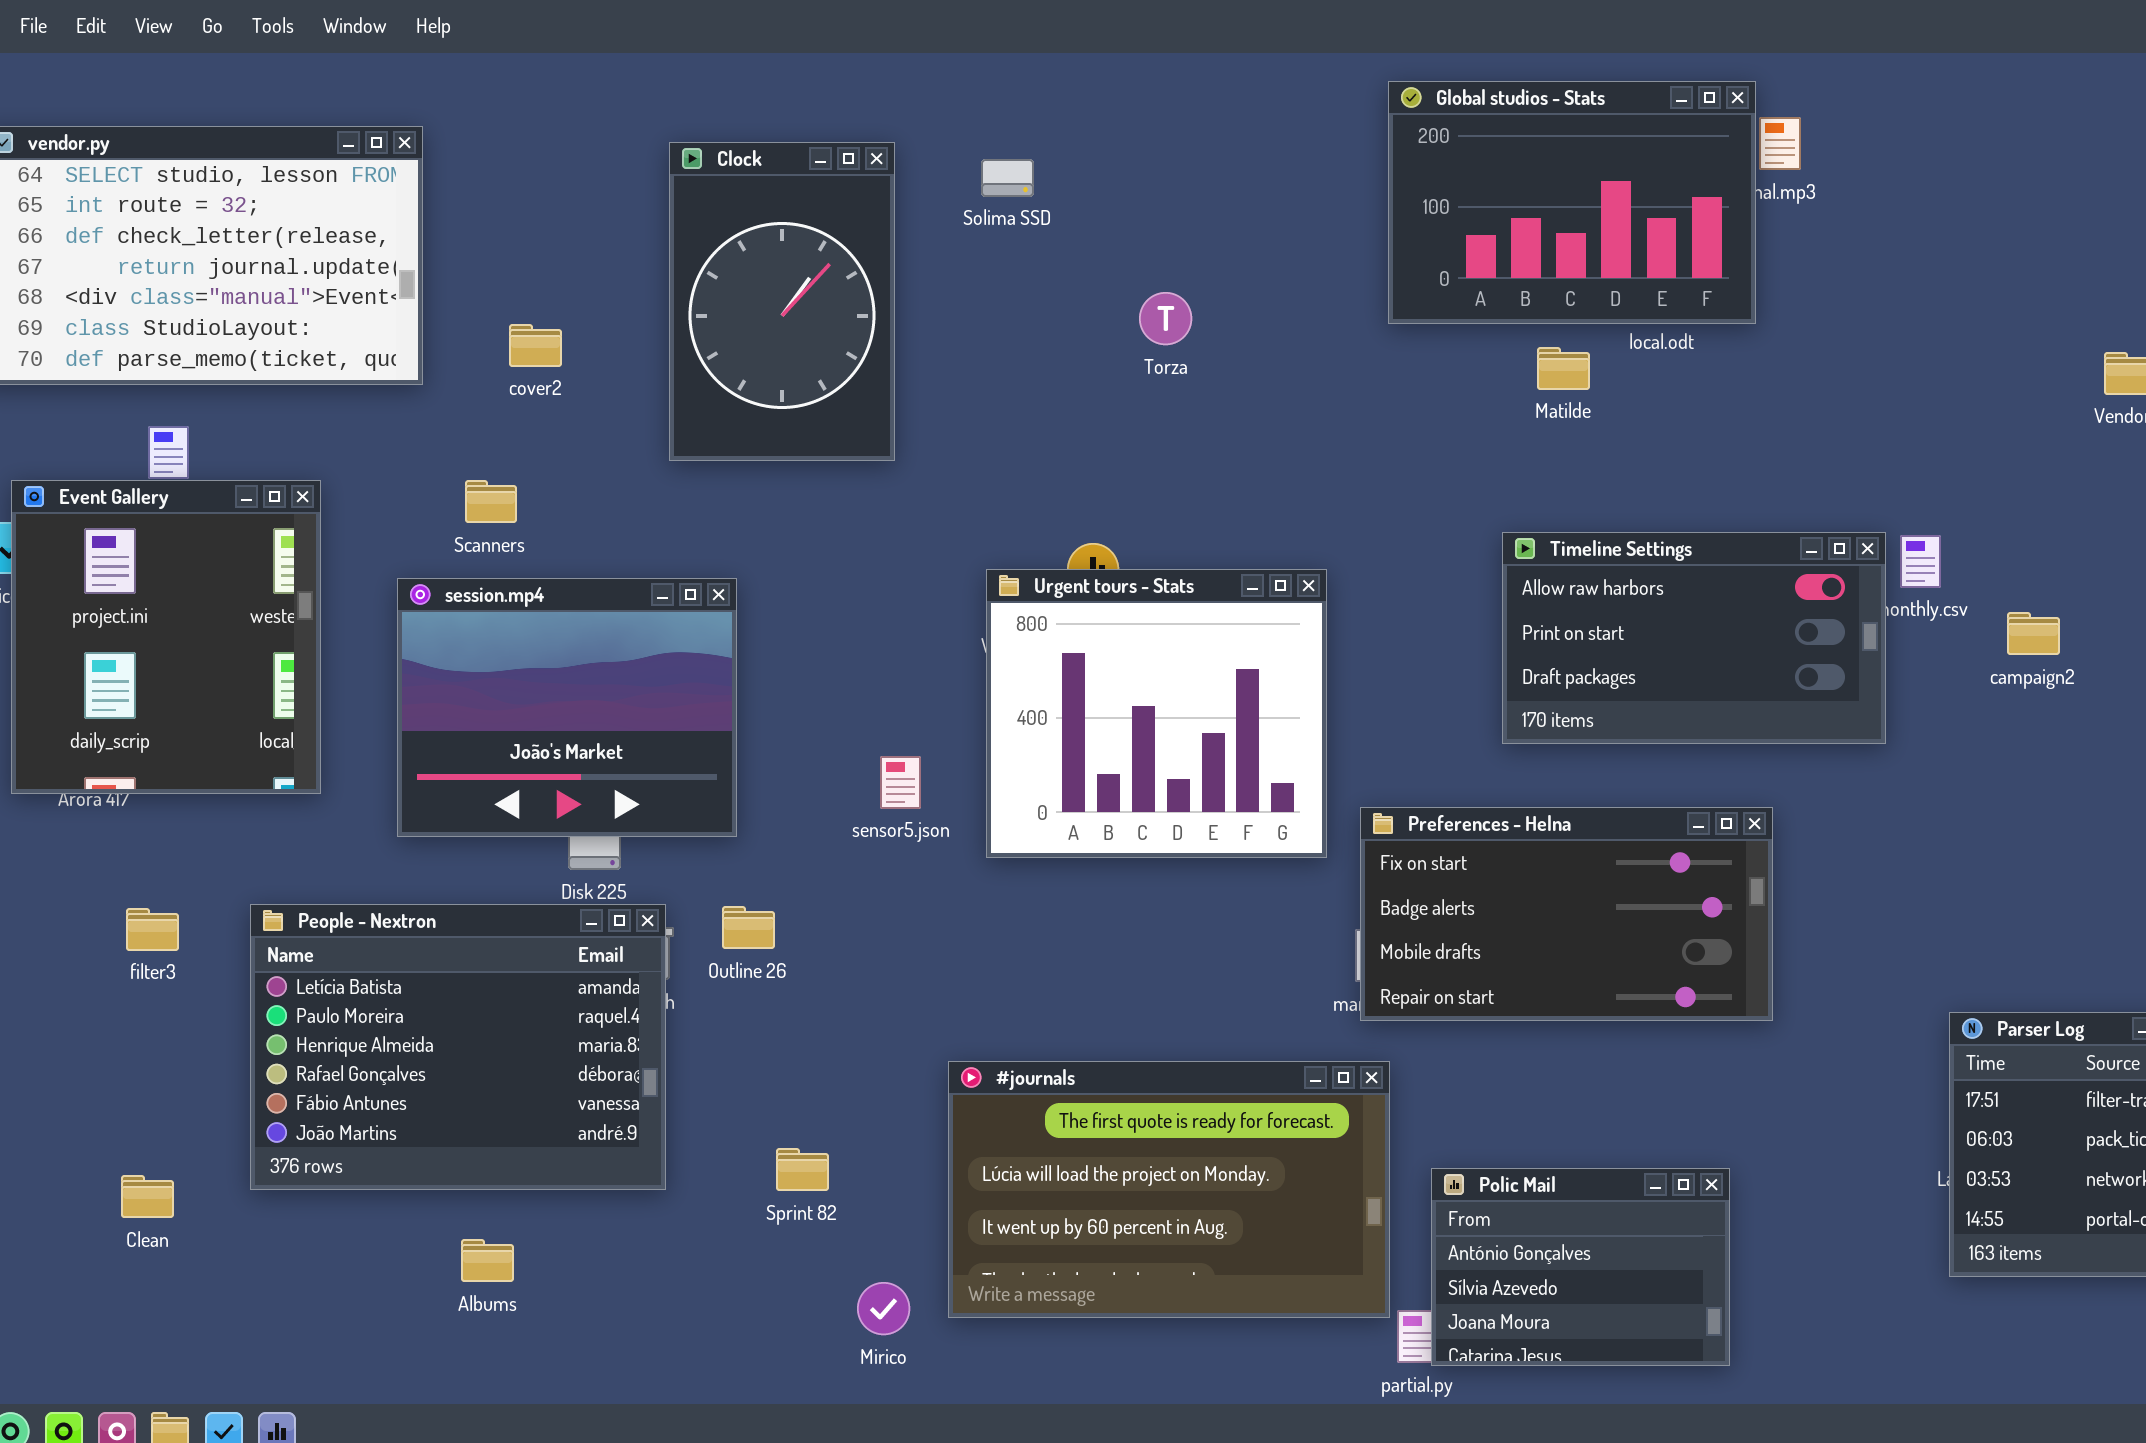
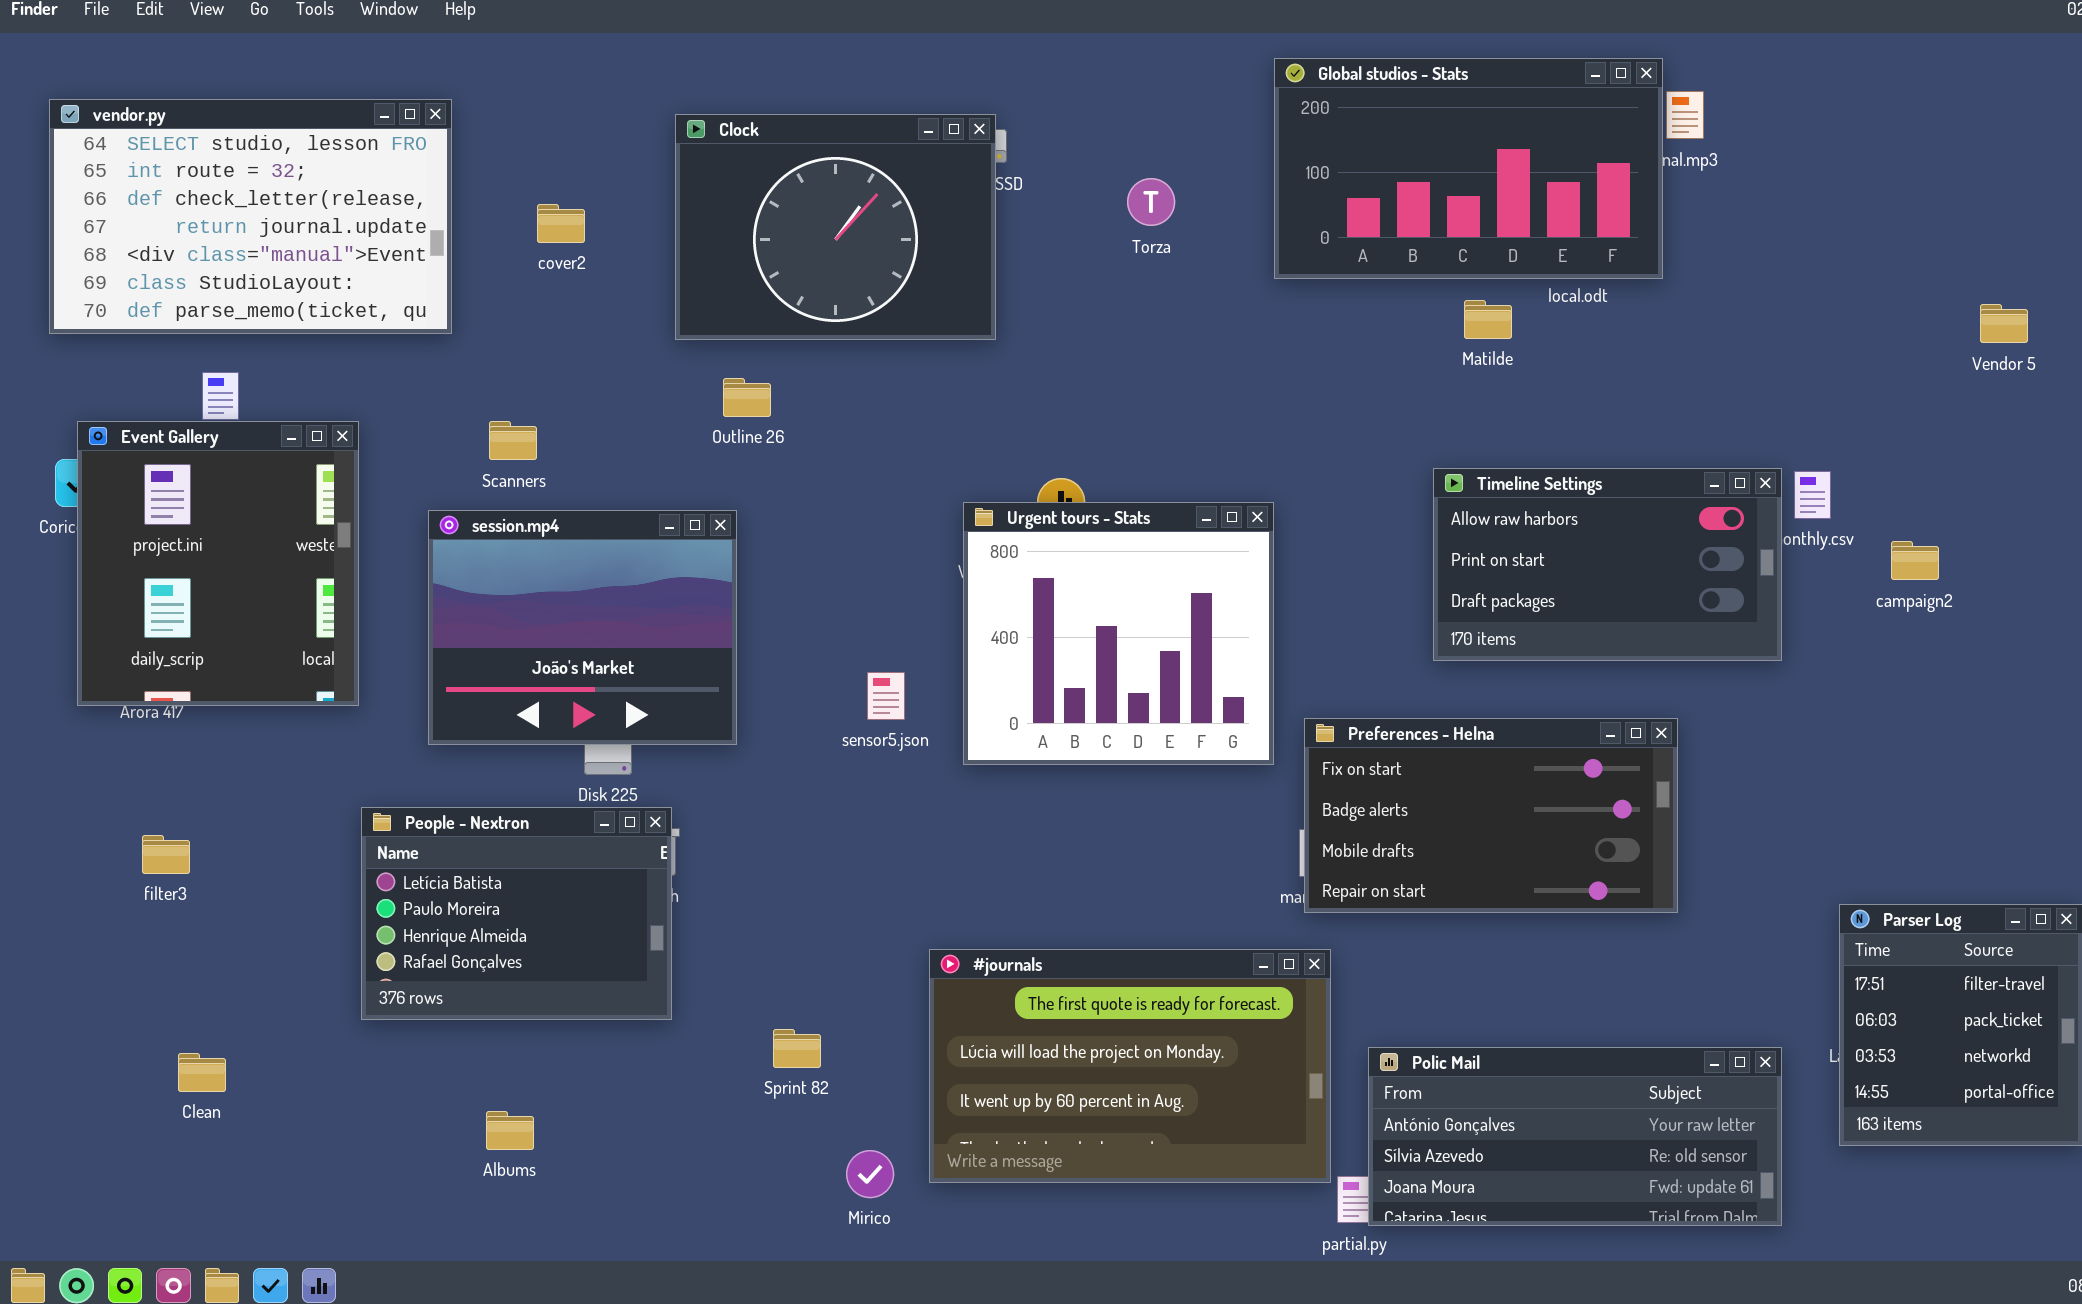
Global studios - Stats: [1388,81,1756,324] -> [1274,58,1663,279], resized
Clock: [669,142,895,461] -> [675,114,996,340], resized
Torza: [1139,292,1192,345] -> [1127,178,1175,226], moved
cover2: [509,324,562,367] -> [537,204,585,243], moved
People - Nextron: [250,904,666,1190] -> [361,807,672,1020], resized
Outline 26: [722,906,775,949] -> [723,378,771,417], moved
filter3: [126,908,179,951] -> [142,835,190,874], moved
Polic Mail: [1431,1168,1730,1366] -> [1368,1047,1782,1226], resized

